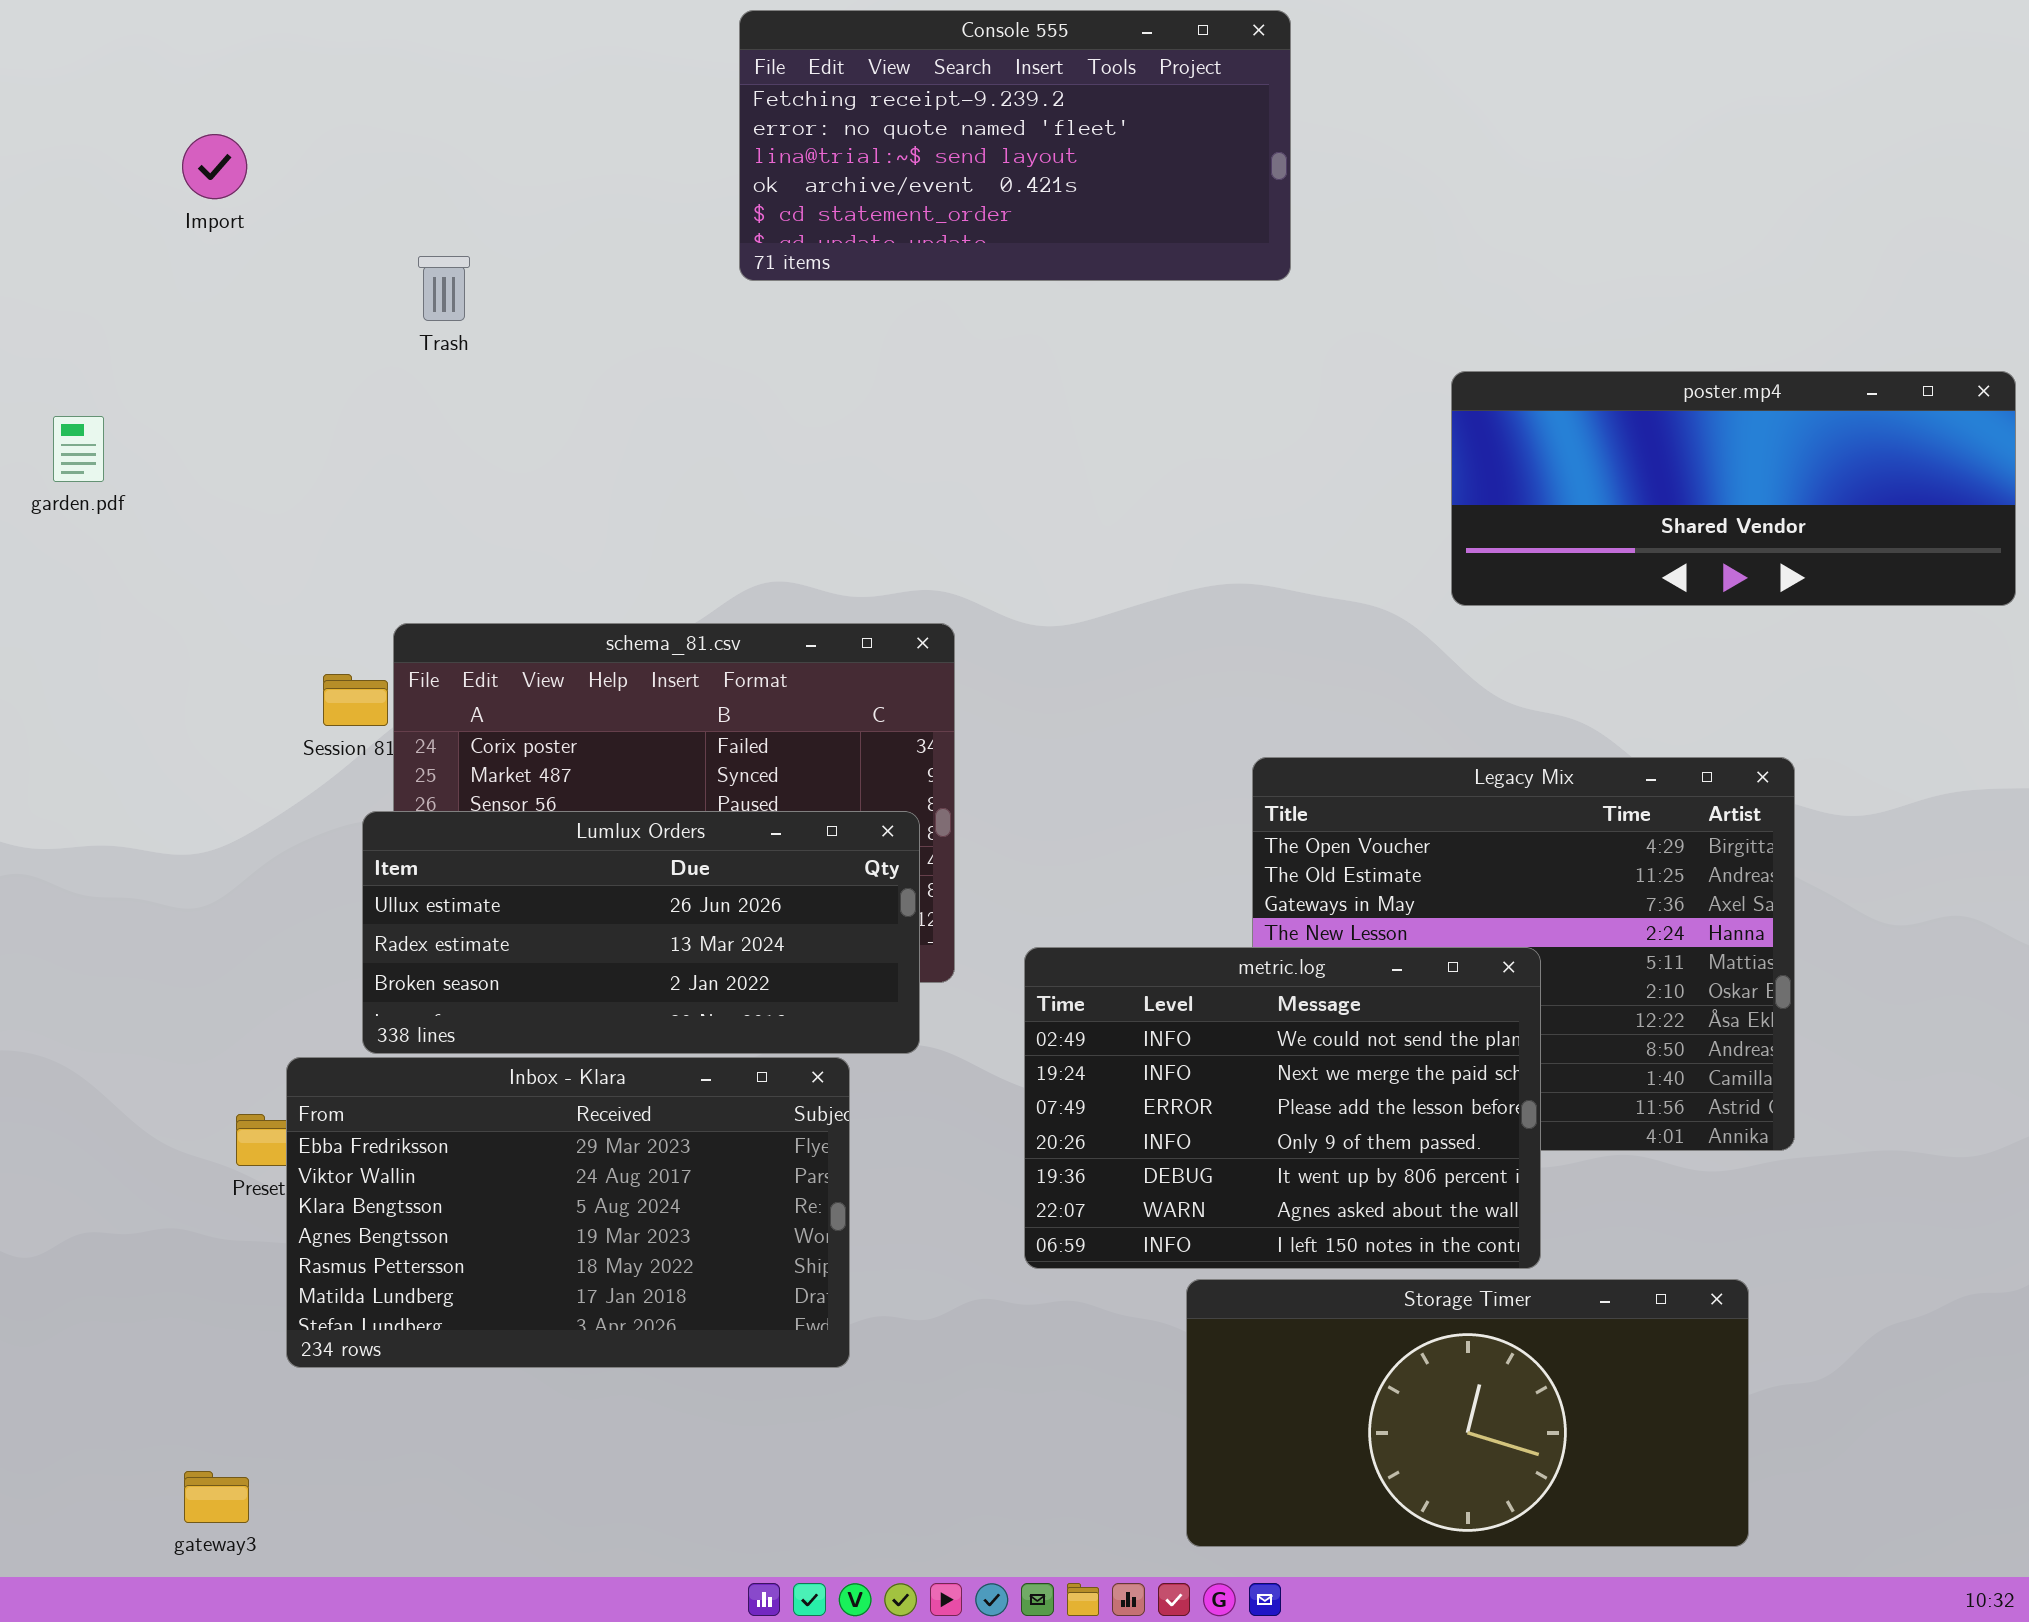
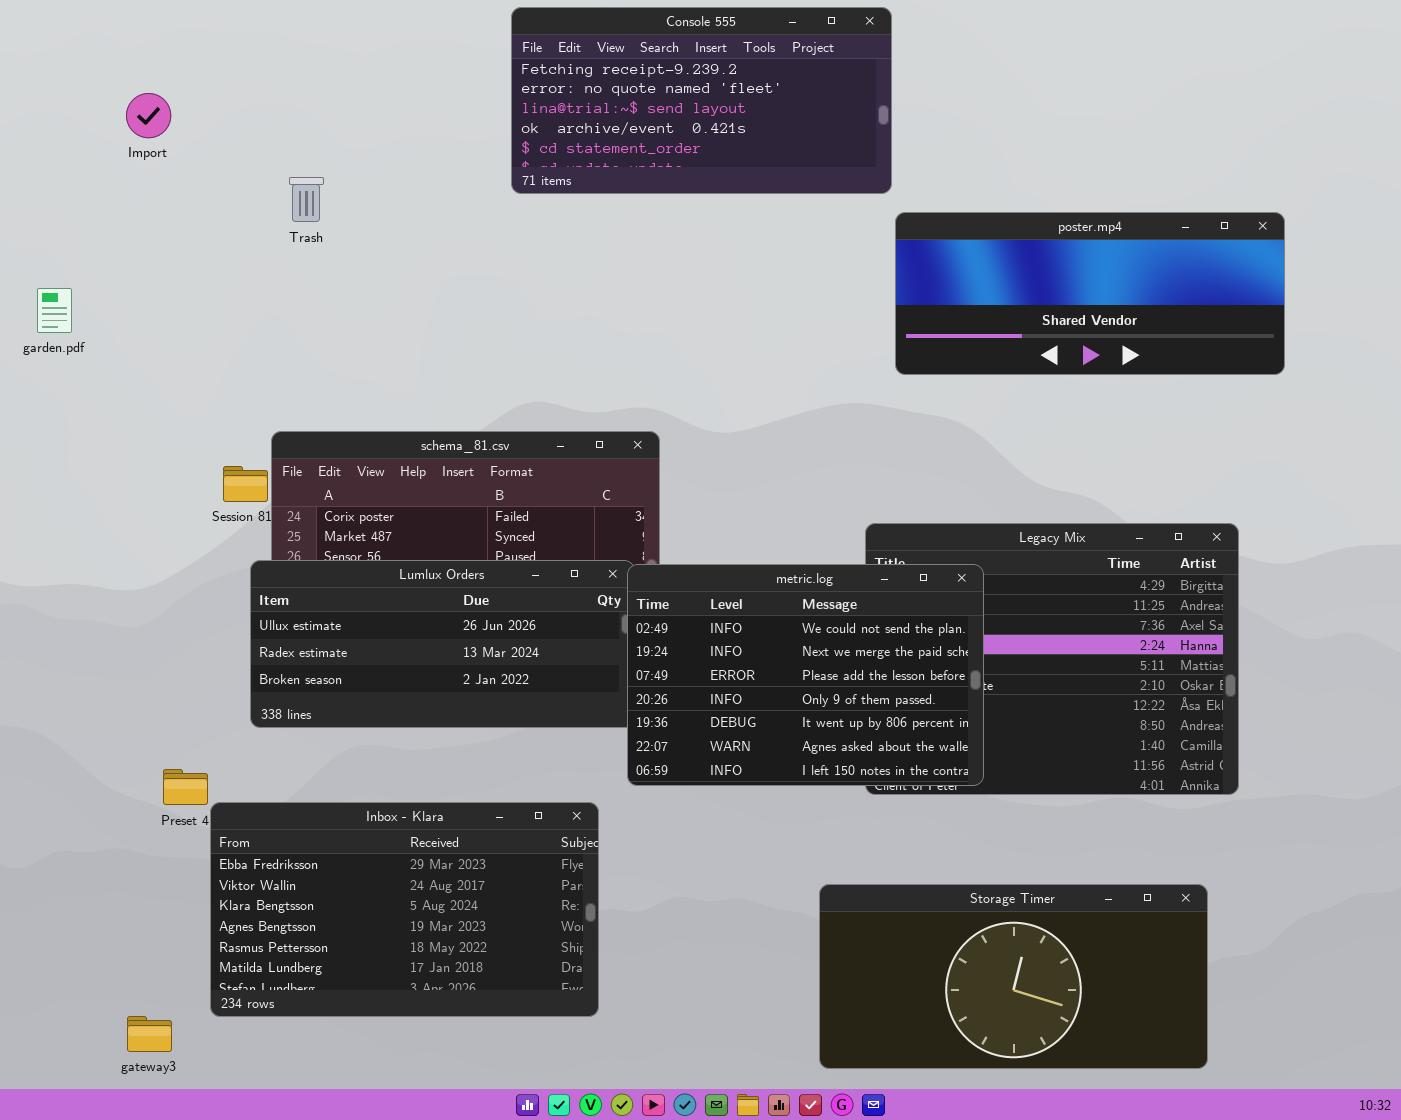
poster.mp4: [1451,371,2016,606] -> [895,212,1285,375], moved
metric.log: [1024,947,1541,1269] -> [627,564,984,786], moved
Inbox - Klara: [286,1057,850,1368] -> [210,802,599,1017], moved

